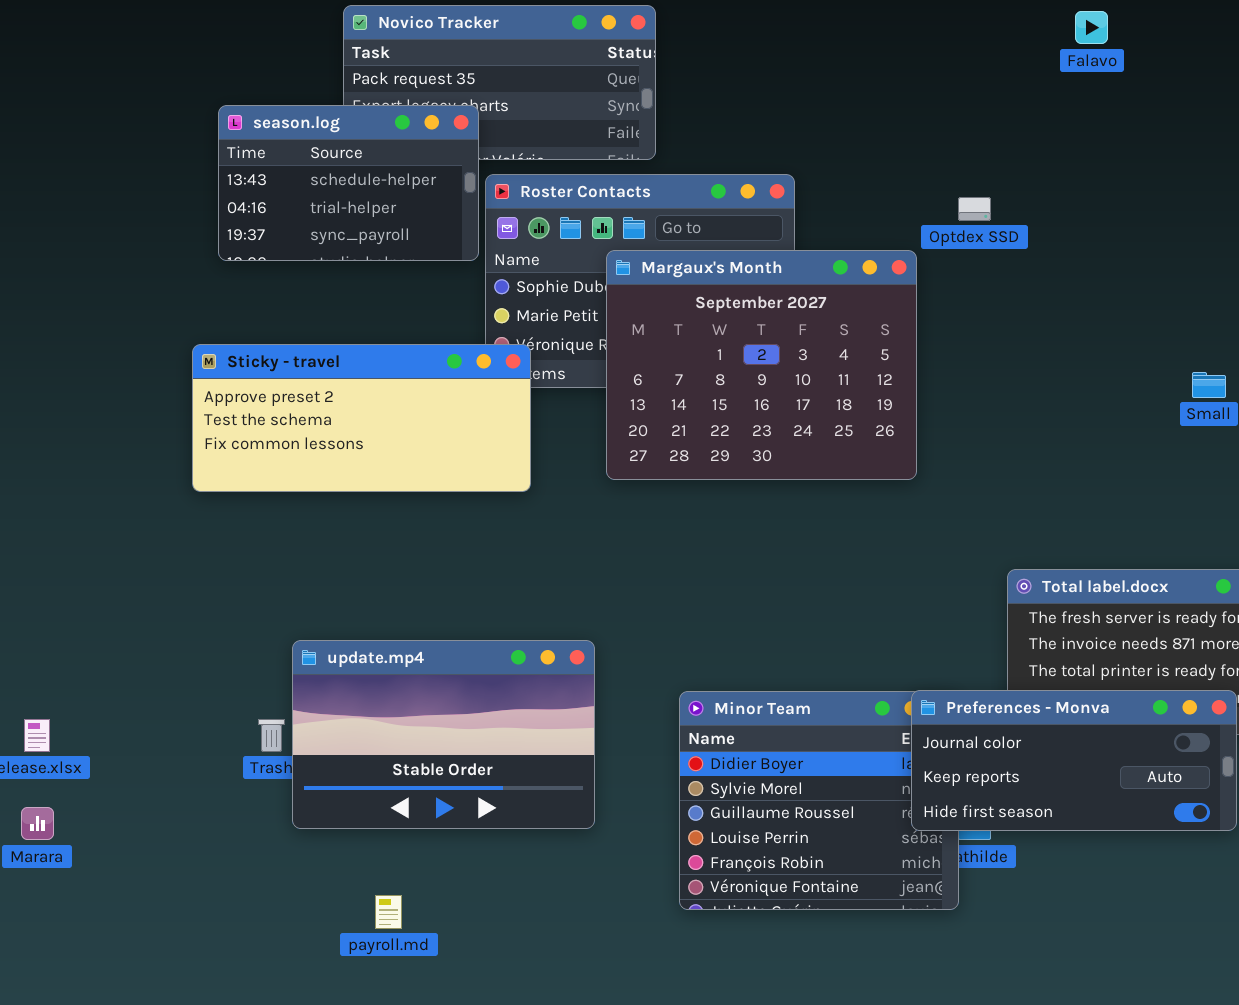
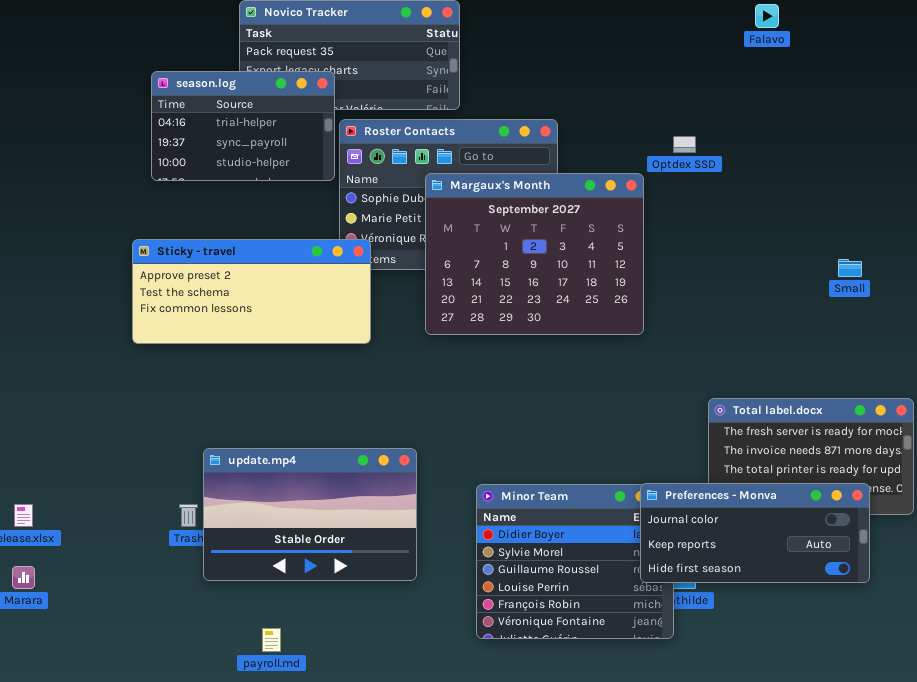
season.log: [218,105,479,261] -> [151,71,335,181], scrolled down 1 row

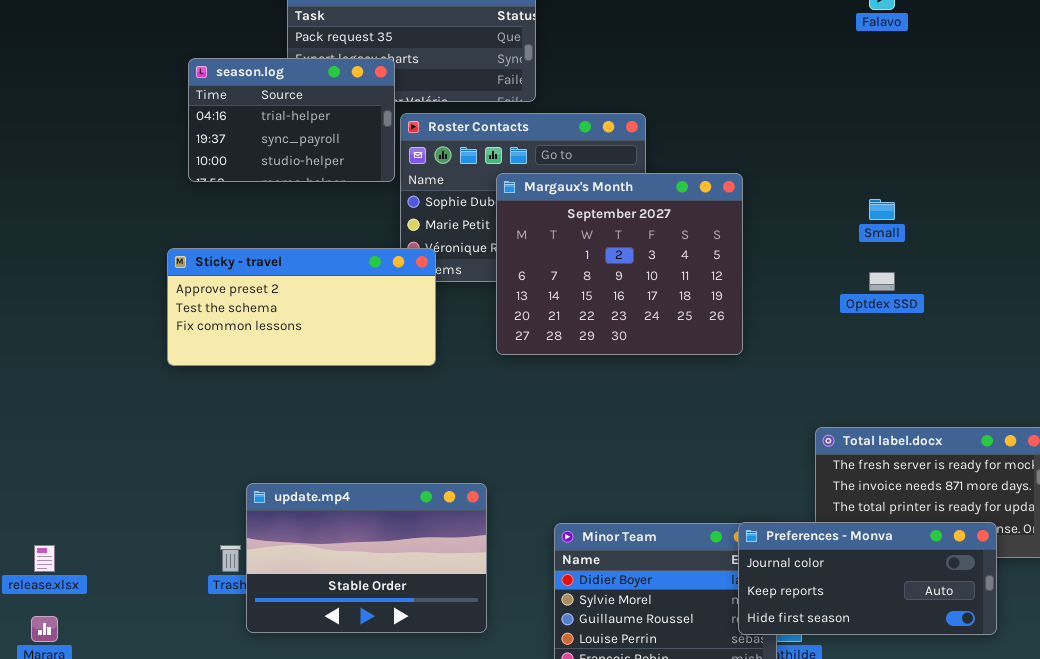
Optdex SSD: [673,136,696,153] -> [869,272,895,291], moved
Small: [838,259,862,277] -> [869,199,895,220], moved

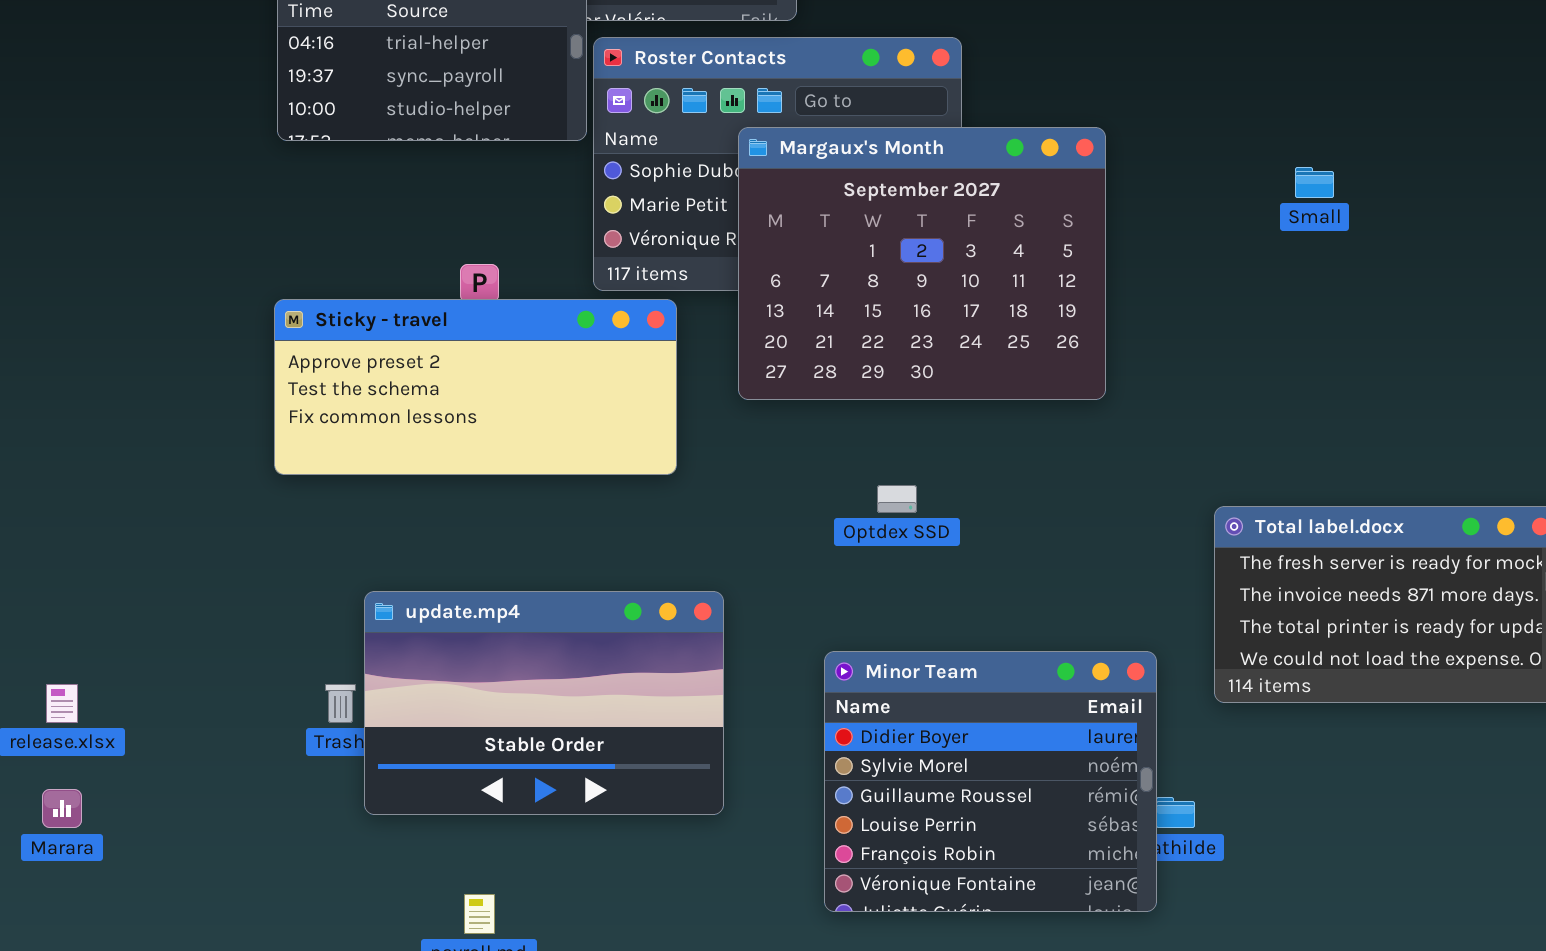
Sticky - travel: [167,248,436,366] -> [274,299,677,475], moved
Optdex SSD: [869,272,895,291] -> [877,485,917,513], moved
Preferences - Monva: [738,522,997,635] -> none, closed

